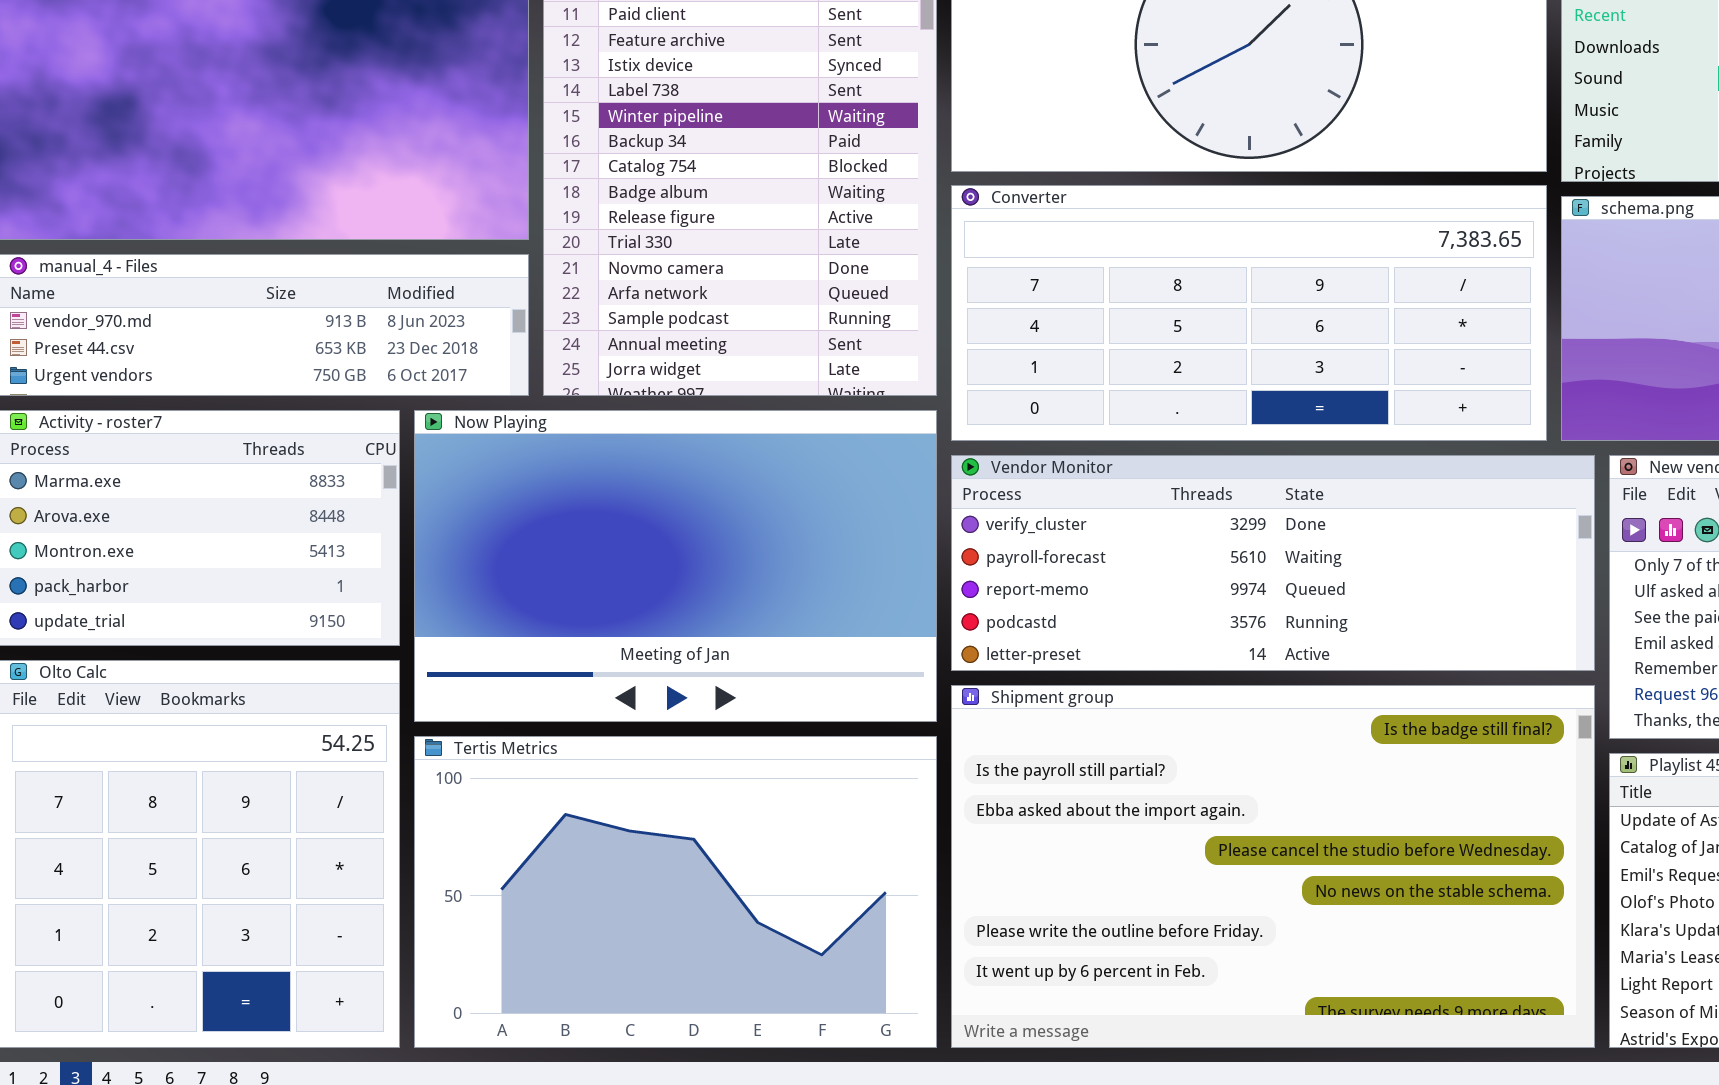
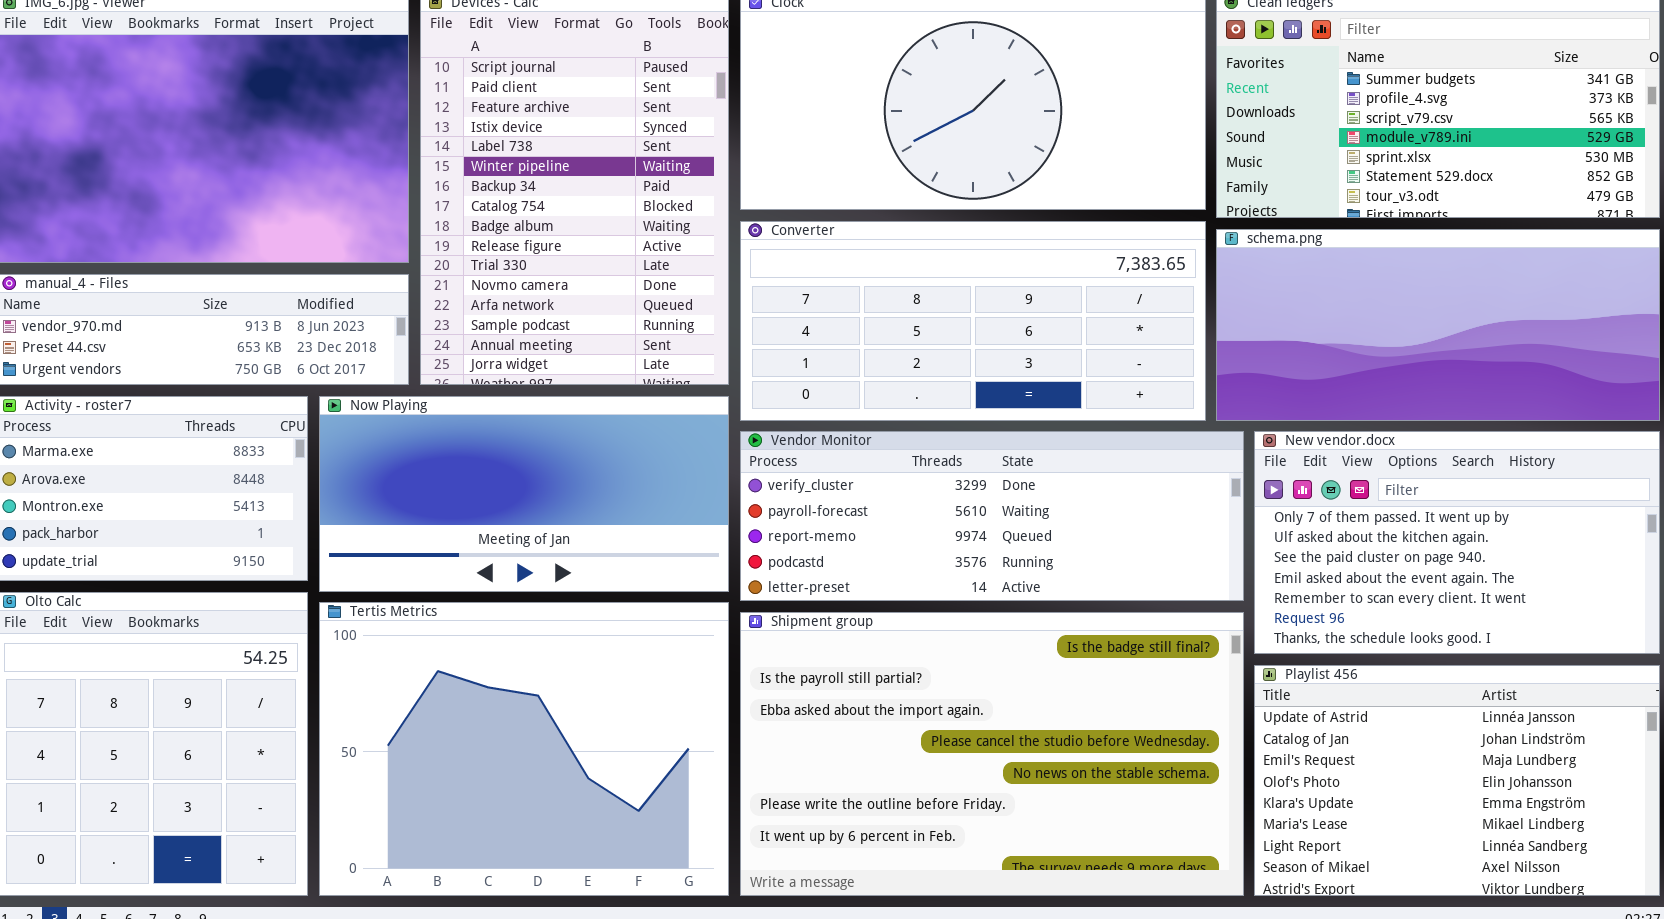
Now Playing: [414,410,937,722] -> [319,396,729,592], resized
Tertis Metrics: [414,736,937,1048] -> [319,602,729,896], resized

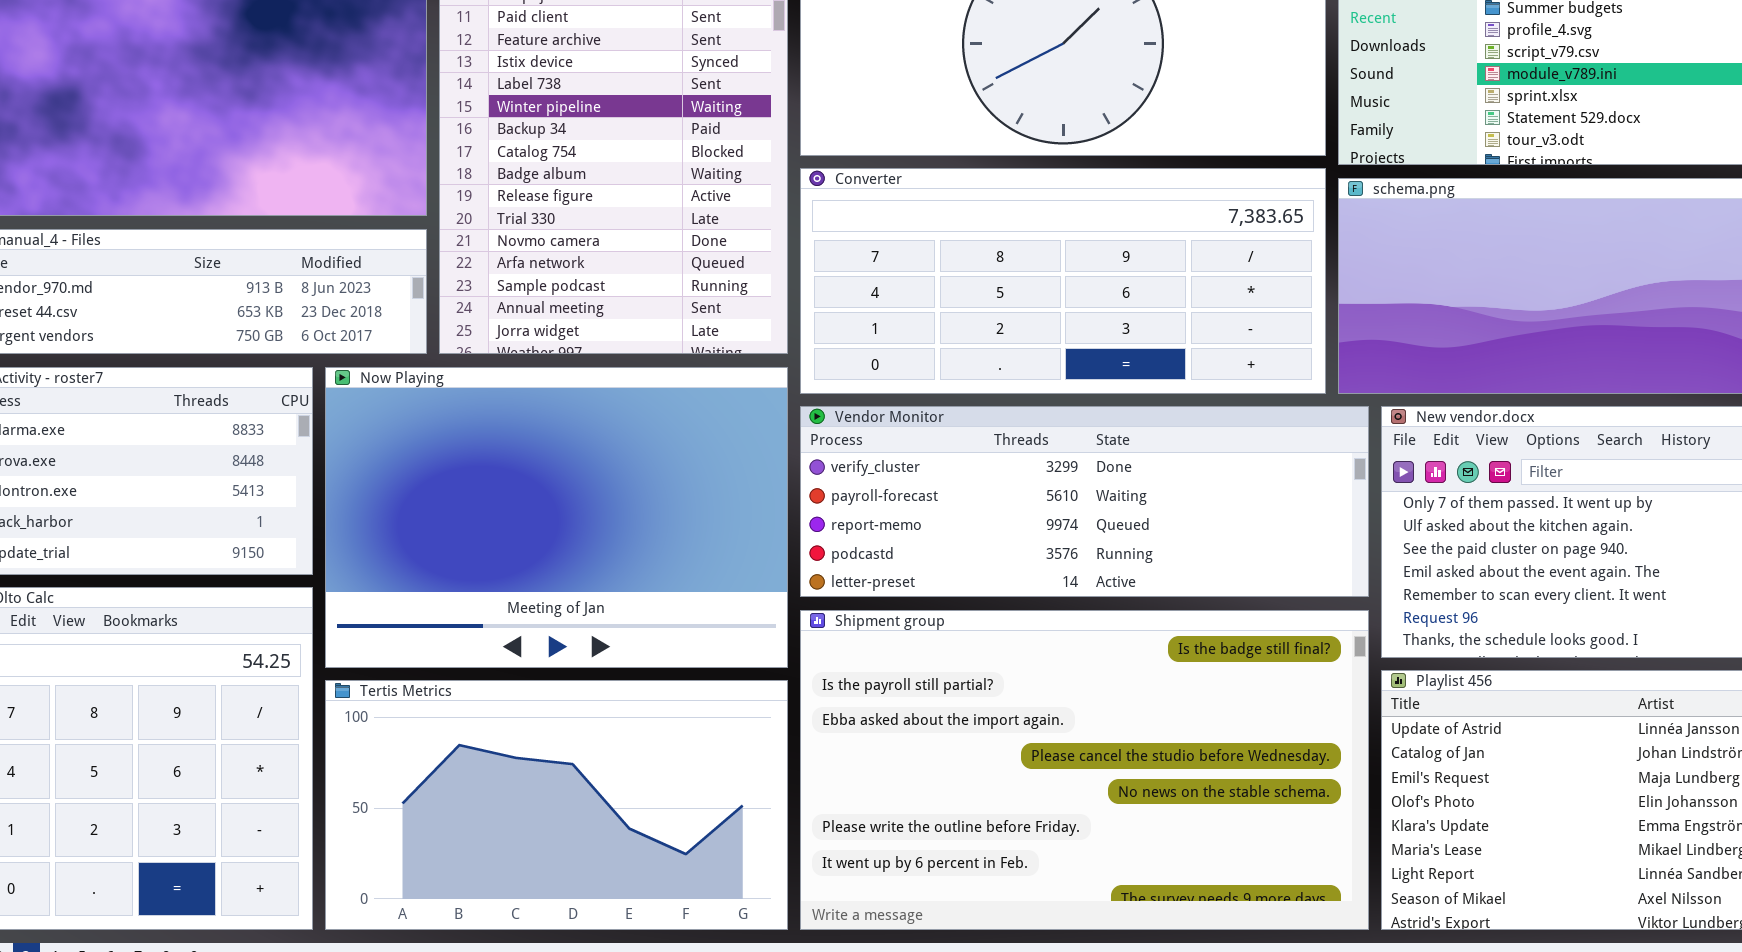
Now Playing: [319,396,729,592] -> [325,367,788,668], resized
Tertis Metrics: [319,602,729,896] -> [325,680,788,930], resized

